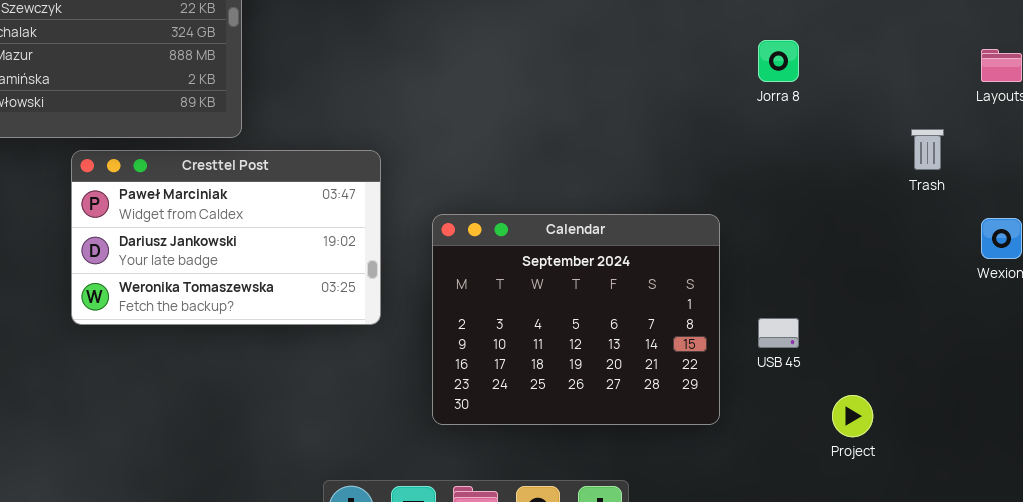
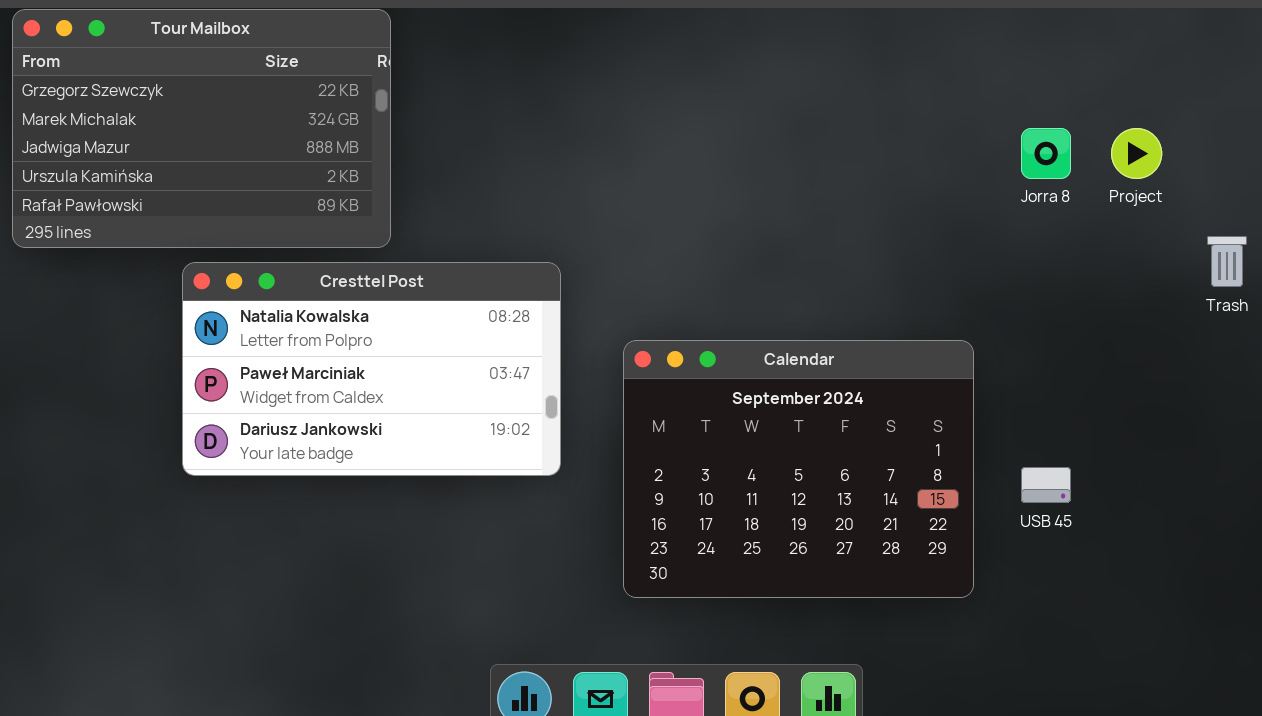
Cresttel Post: [71,150,381,325] -> [182,262,561,476], scrolled up 1 row
Project: [832,395,873,437] -> [1111,128,1162,179], moved

